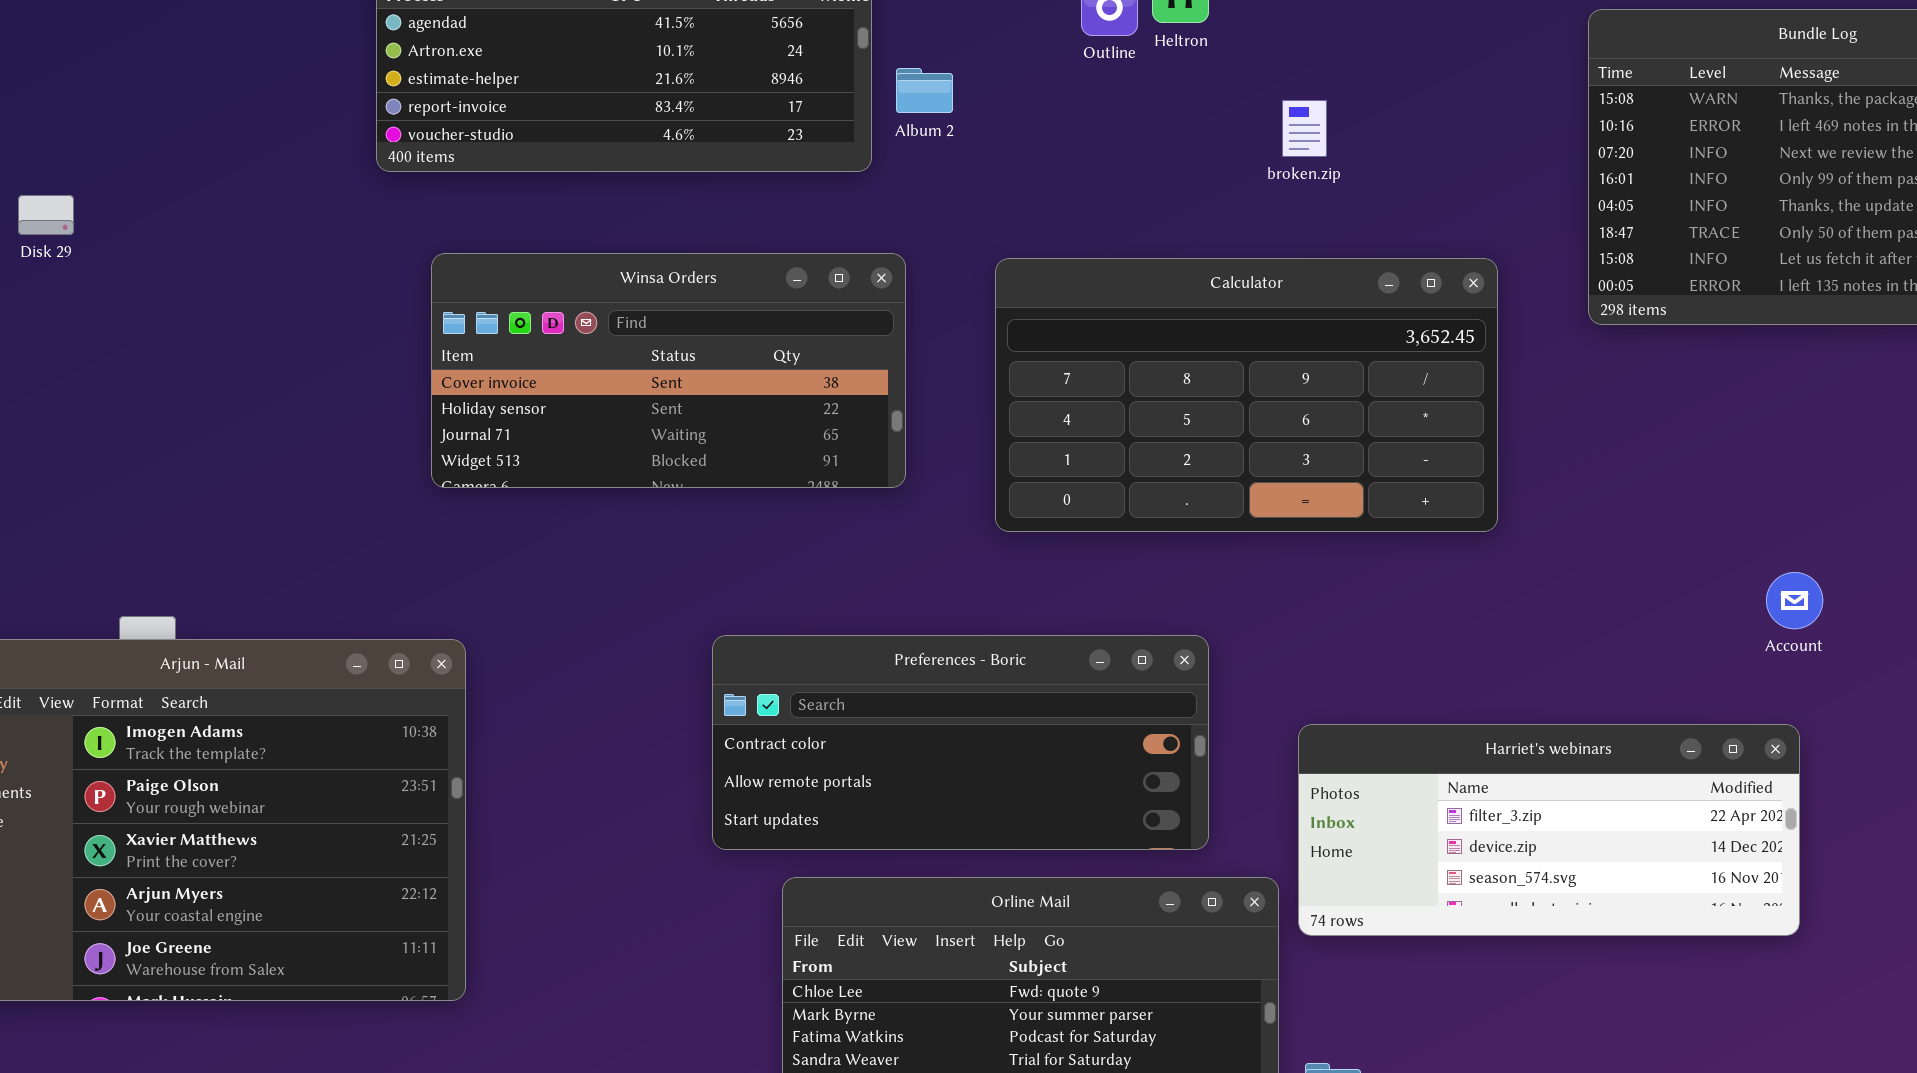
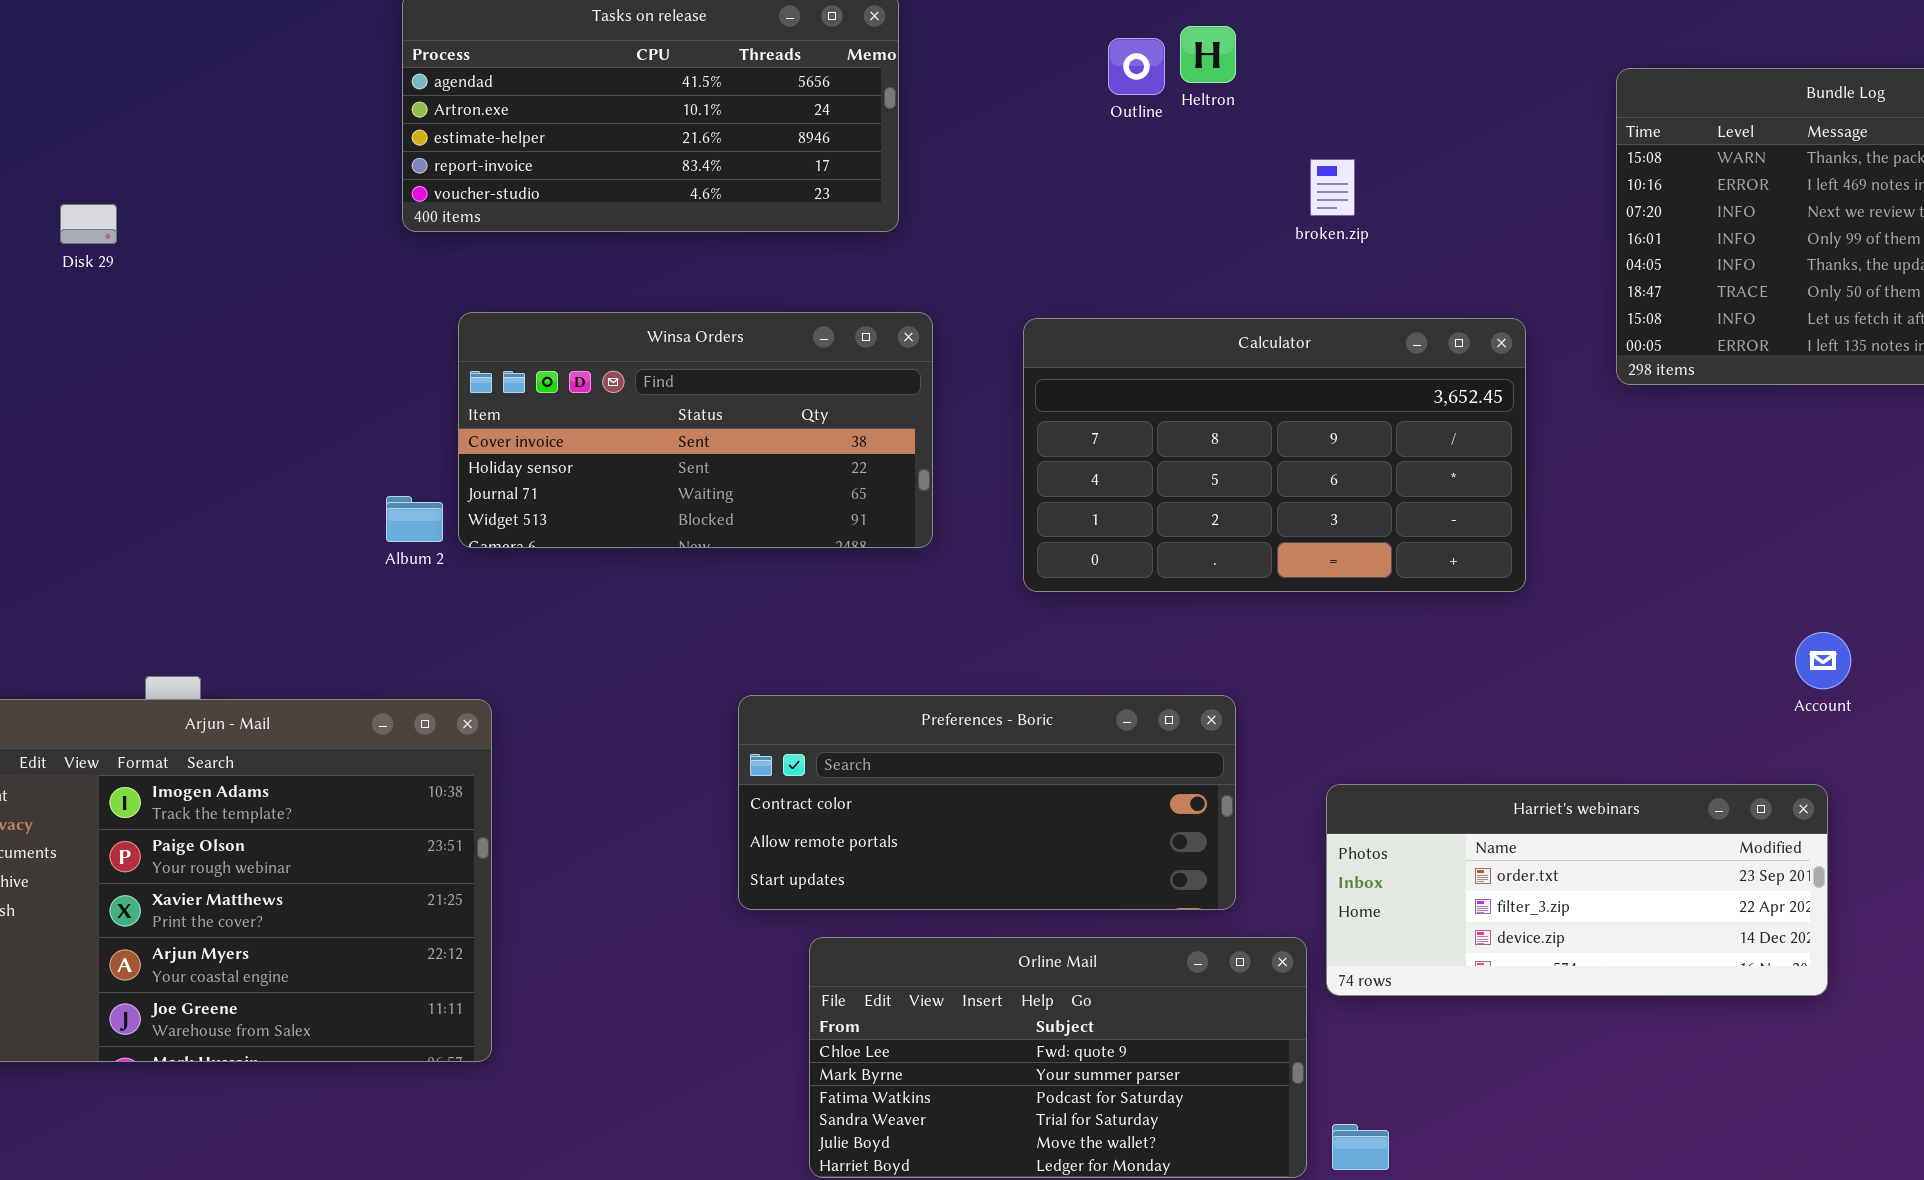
Album 2: [896,68,953,113] -> [386,496,443,542], moved
Disk 29: [18,195,74,235] -> [60,204,117,244], moved
Harriet's webinars: [1298,724,1800,936] -> [1326,784,1828,996], scrolled up 1 row

